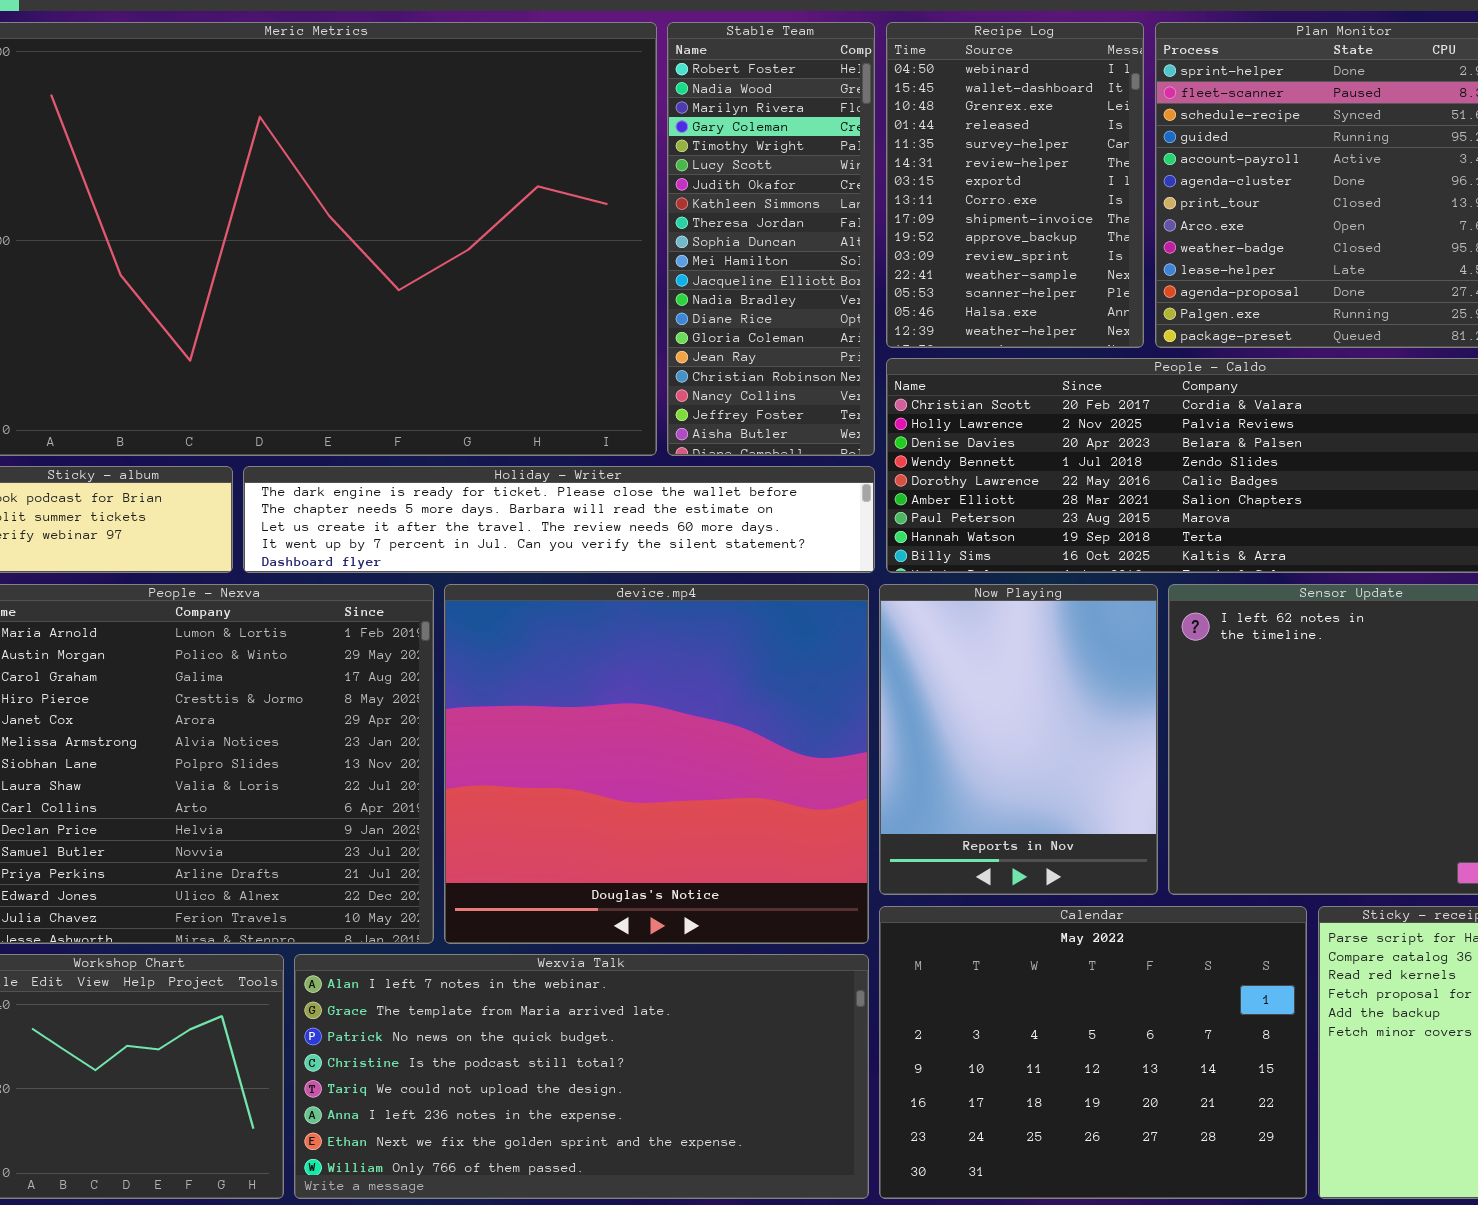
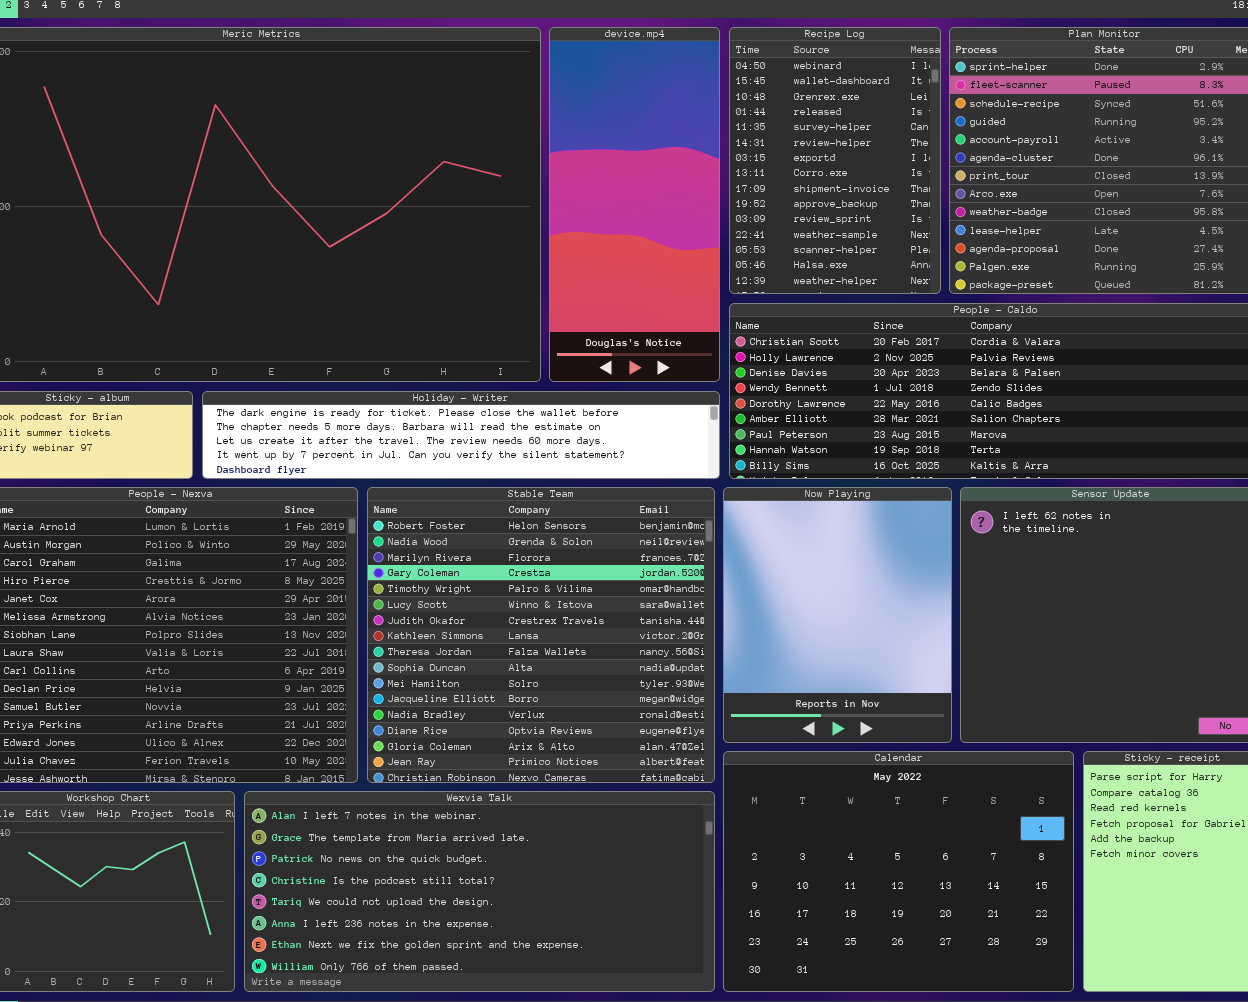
Stable Team: [667,22,875,456] -> [367,487,715,783], moved, resized
device.mp4: [444,584,869,944] -> [549,27,720,382], moved, resized

